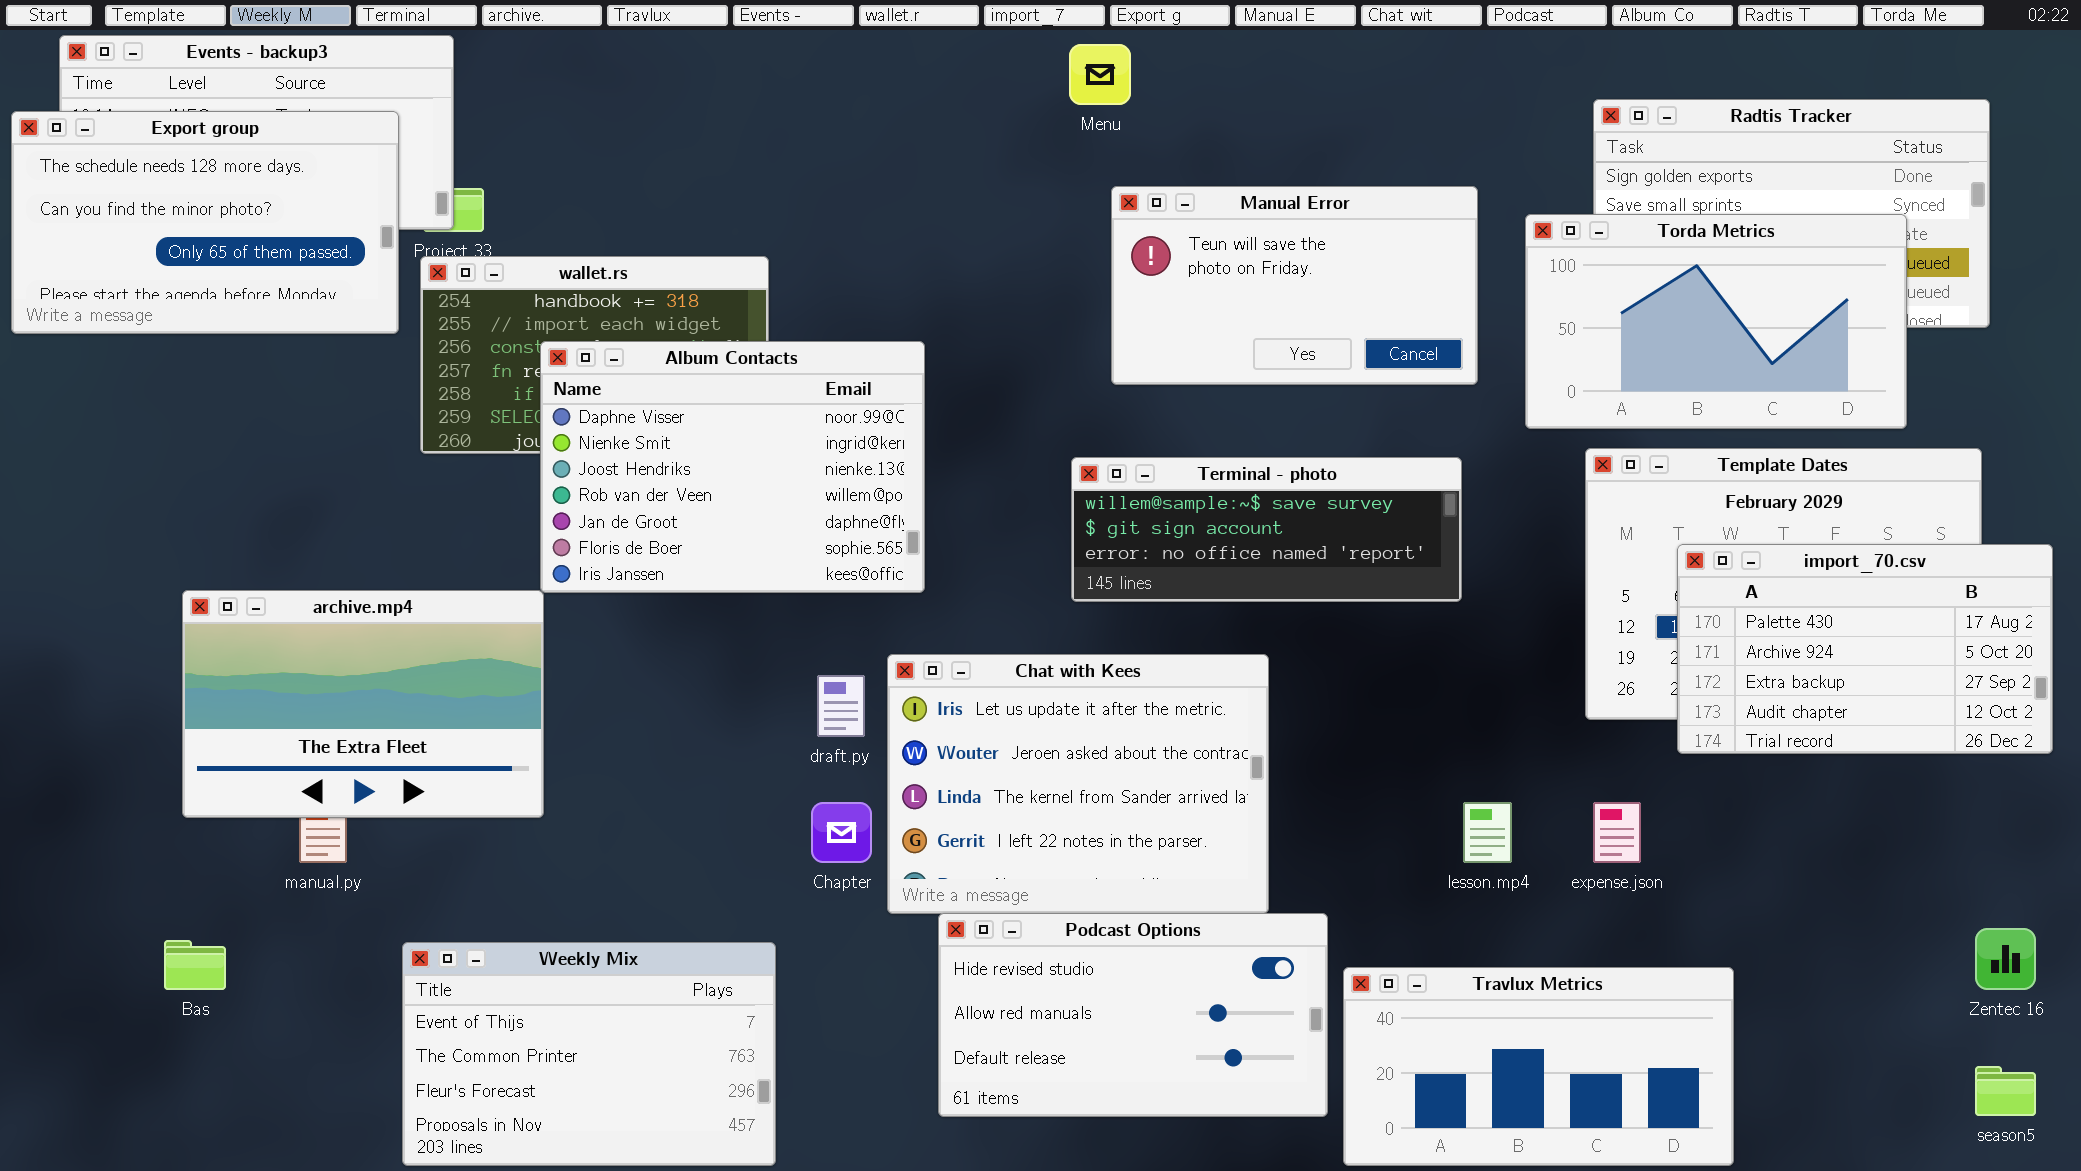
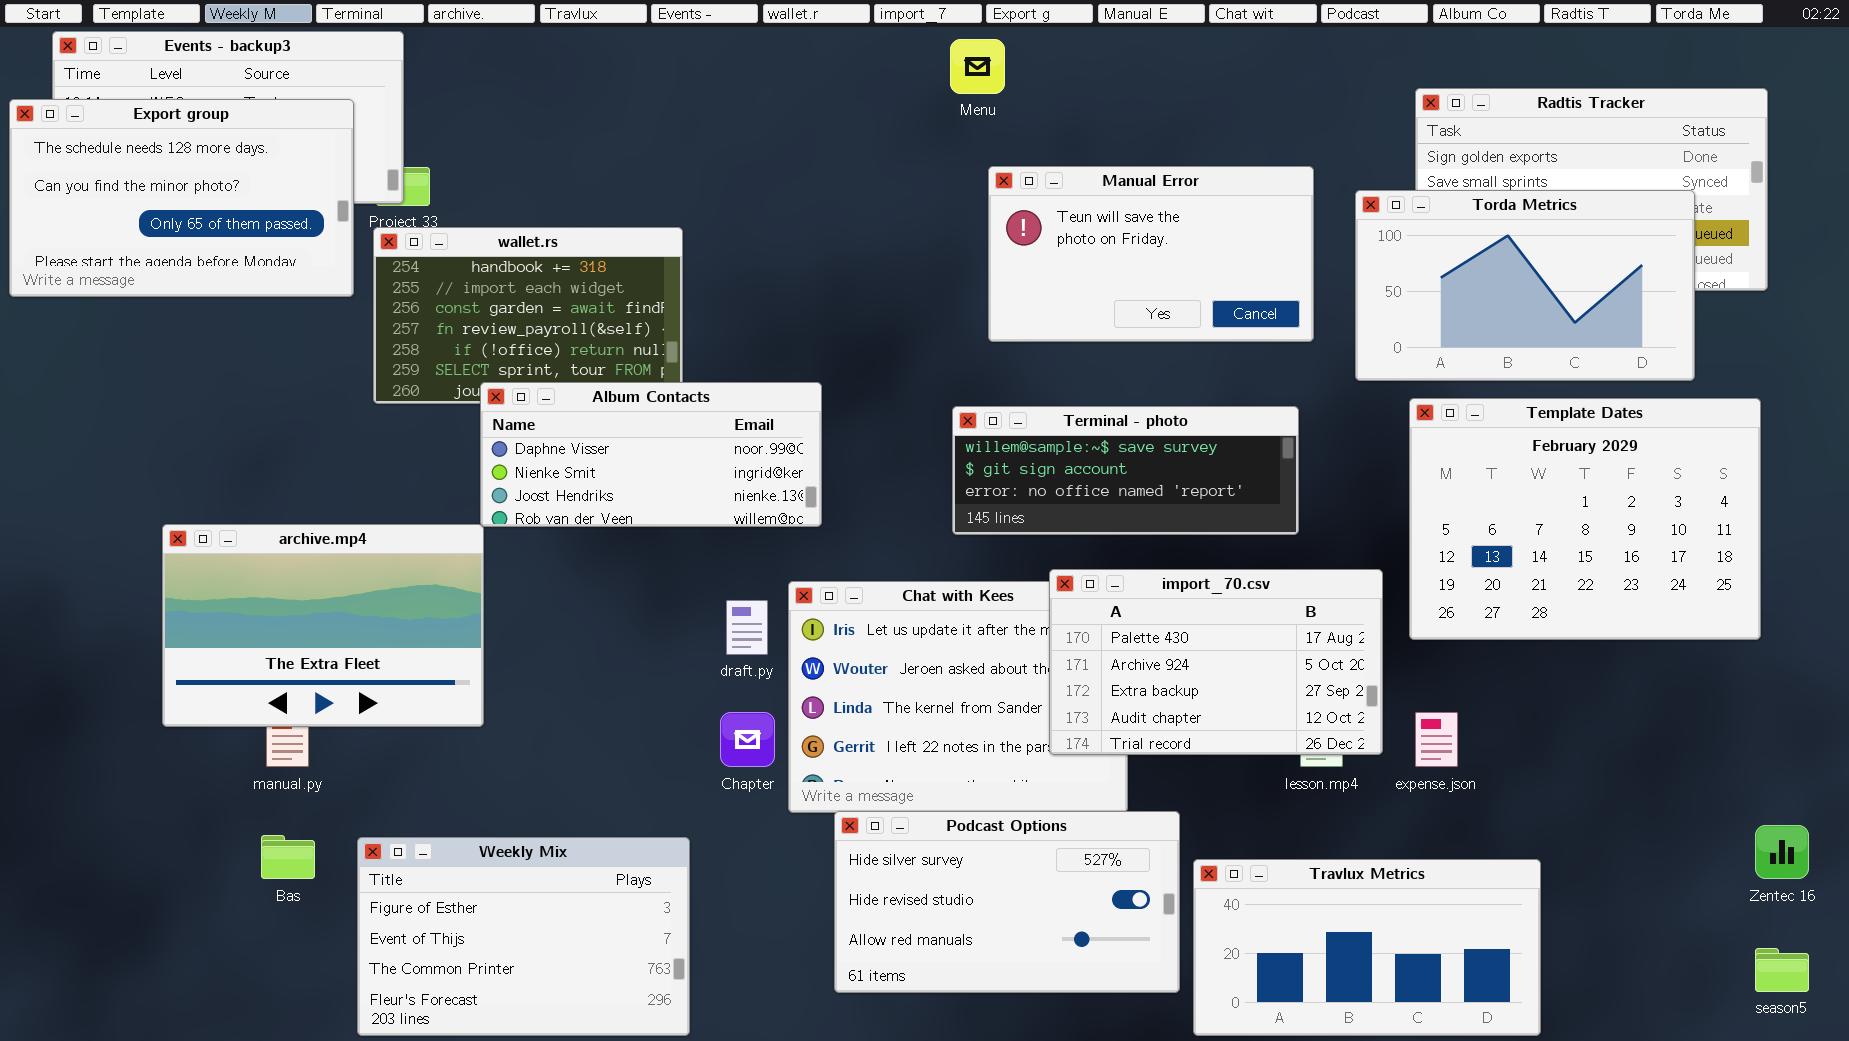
Album Contacts: [540,341,925,593] -> [480,382,822,527], resized
import_70.csv: [1677,544,2053,754] -> [1049,569,1383,755], moved
Podcast Options: [938,913,1328,1117] -> [834,811,1180,993], scrolled up 1 row
Bas: [164,940,226,990] -> [261,835,315,879], moved
Weekly Mix: [402,942,776,1166] -> [357,837,690,1036], scrolled up 1 row

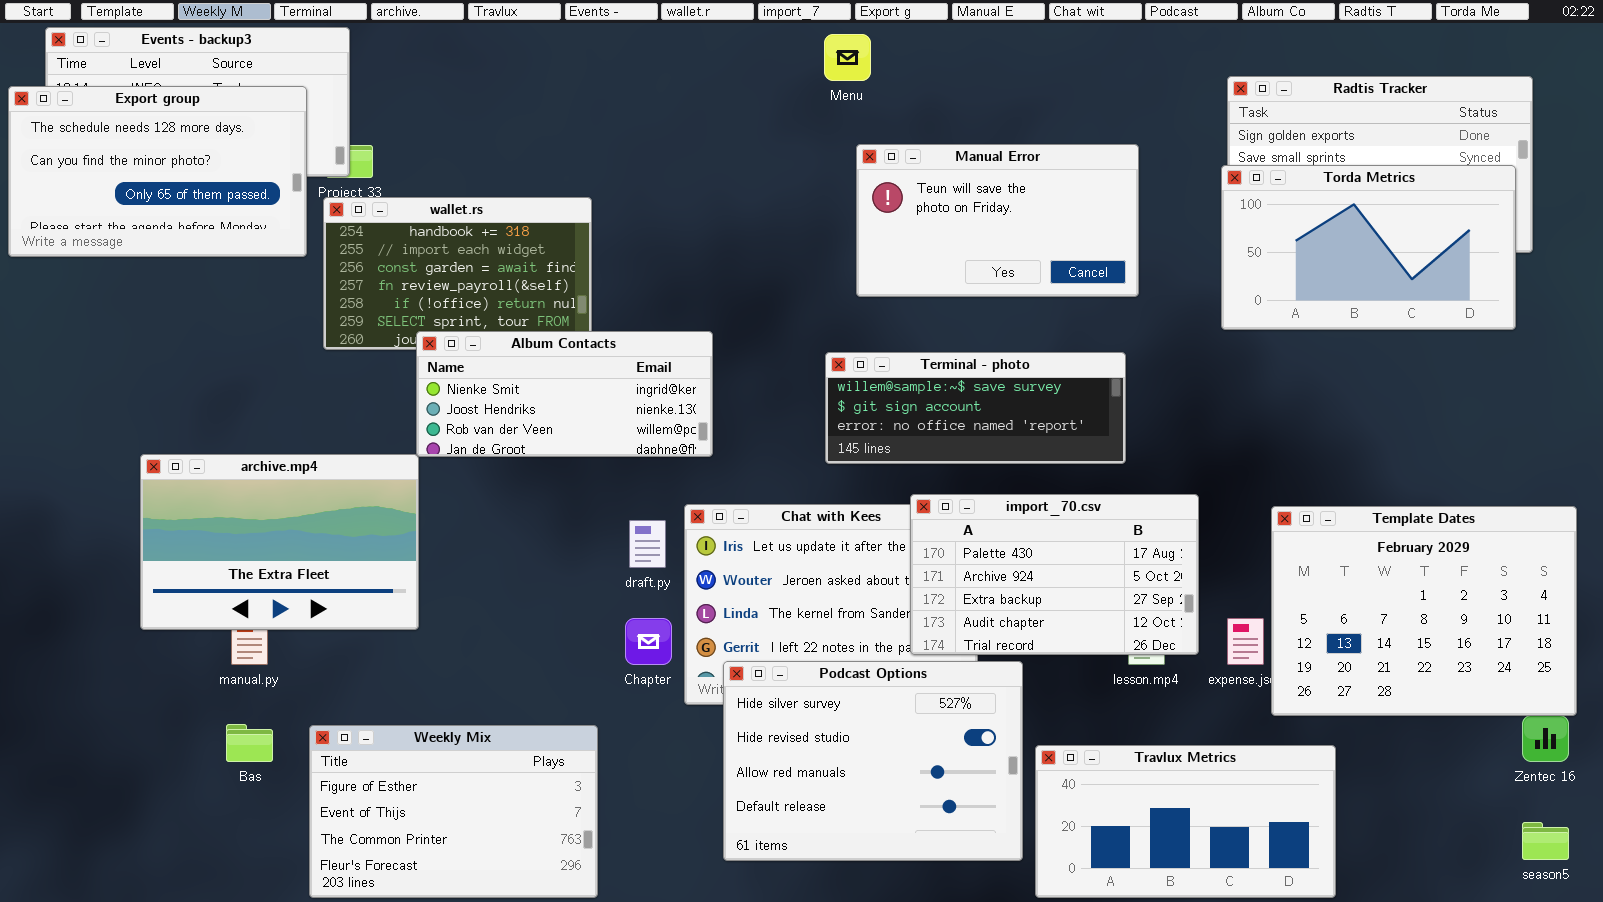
Torda Metrics: [1355,190,1695,381] -> [1221,165,1516,330], moved
Album Contacts: [480,382,822,527] -> [416,331,713,457], scrolled down 1 row
Template Dates: [1409,398,1761,640] -> [1271,506,1577,716], moved
Podcast Options: [834,811,1180,993] -> [723,661,1023,861], resized

